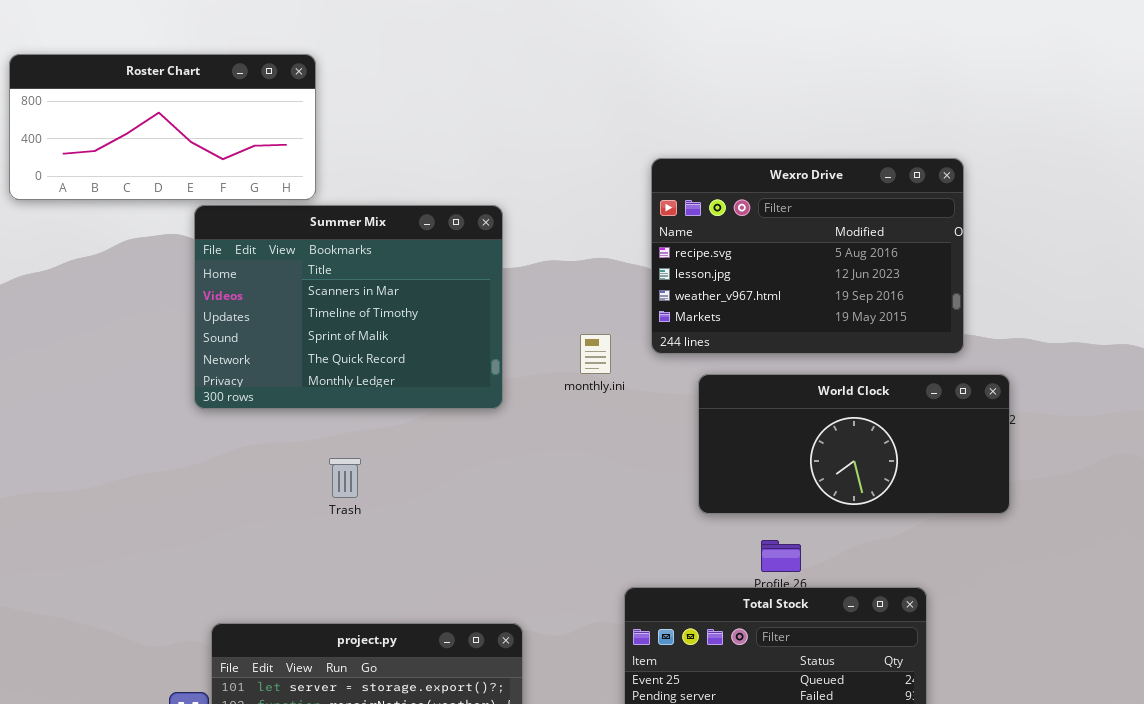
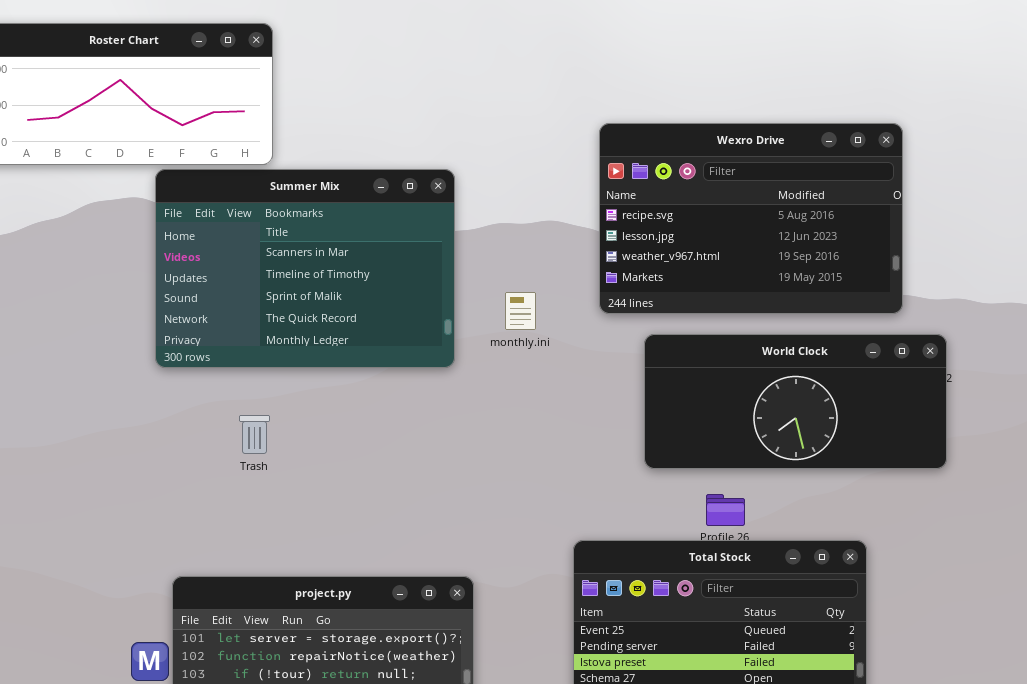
monthly.ini: [580,334,611,374] -> [505,292,536,330], moved
Trash: [329,458,361,498] -> [239,415,270,454], moved

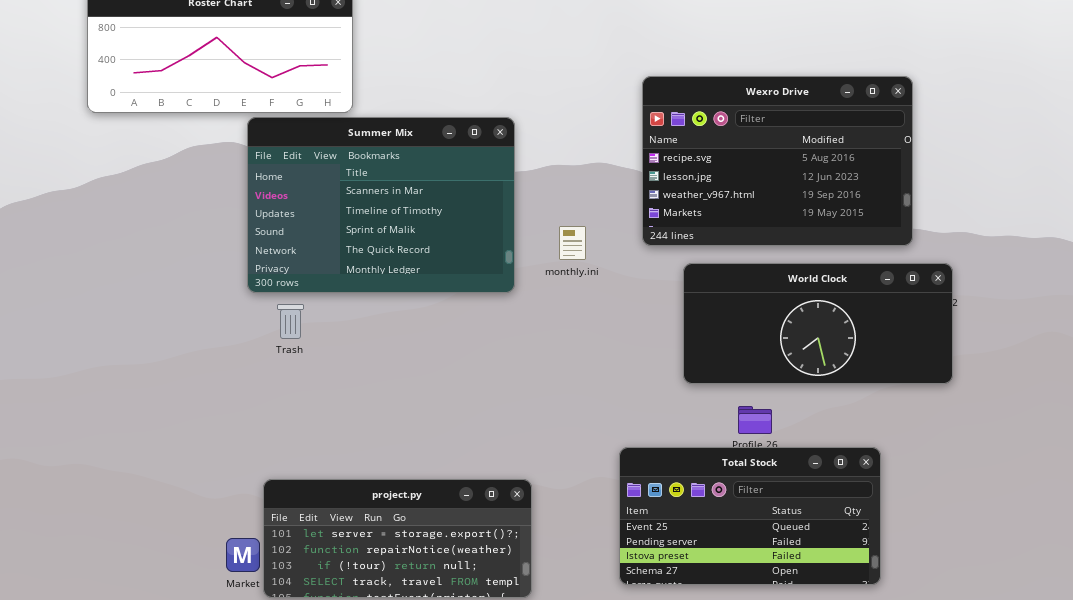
Trash: [239,415,270,454] -> [277,304,304,339], moved

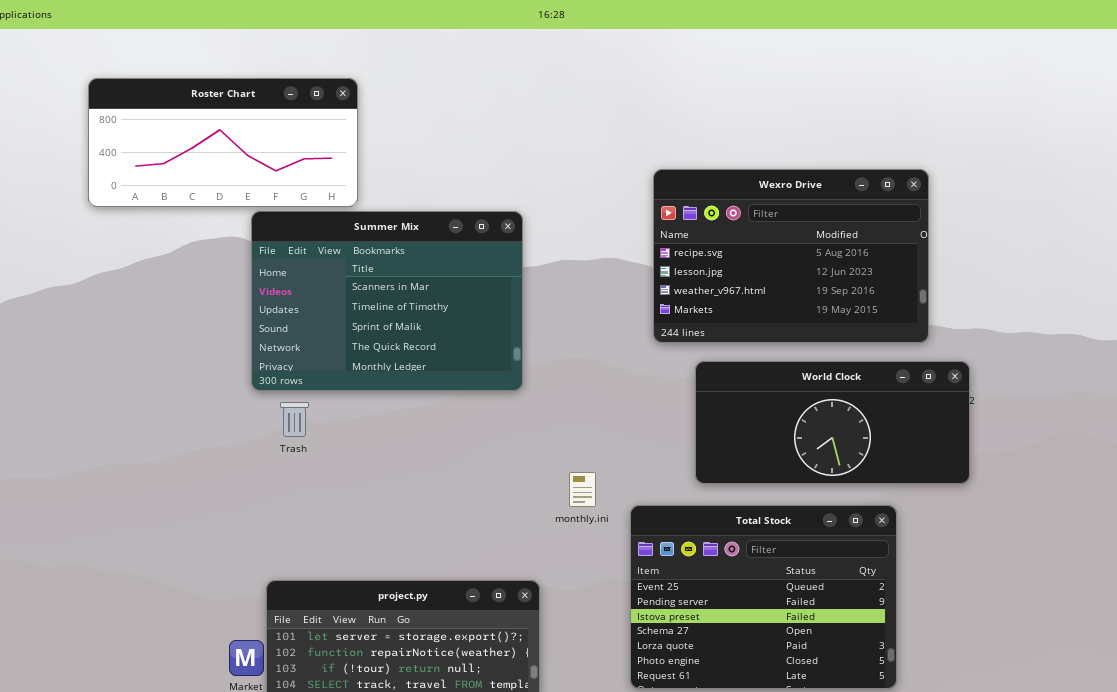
monthly.ini: [559,226,586,260] -> [569,472,596,507], moved
Total Stock: [619,447,881,585] -> [630,505,897,689], resized

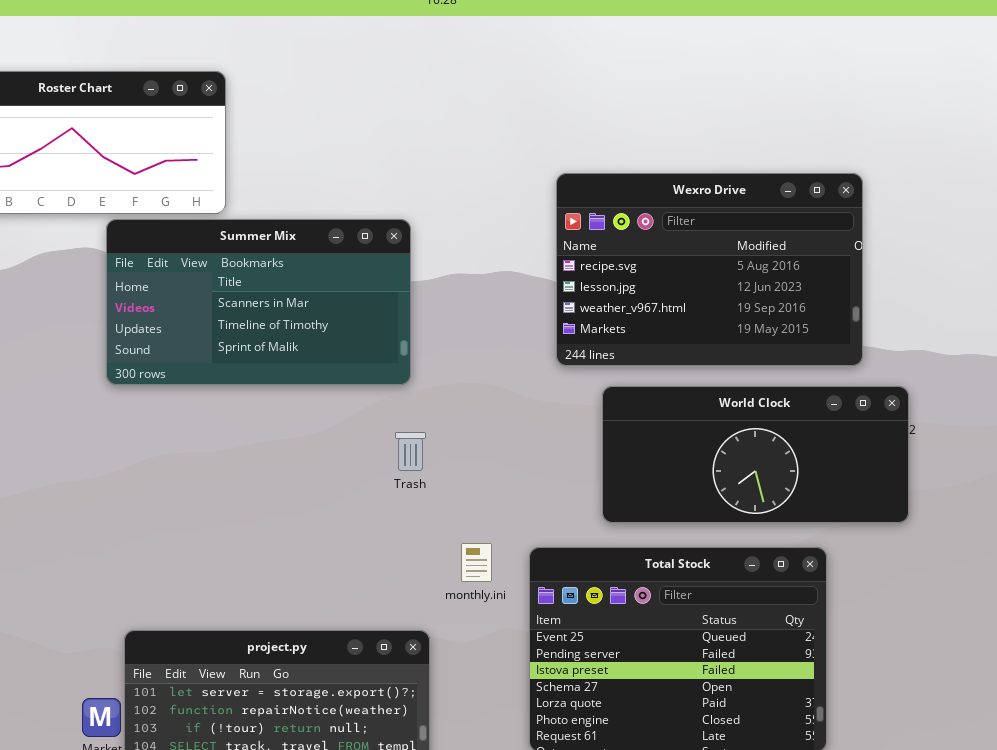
Summer Mix: [251,211,523,391] -> [106,219,411,385], resized
Trash: [280,402,309,437] -> [395,432,426,471], moved
monthly.ini: [569,472,596,507] -> [461,543,492,582], moved

